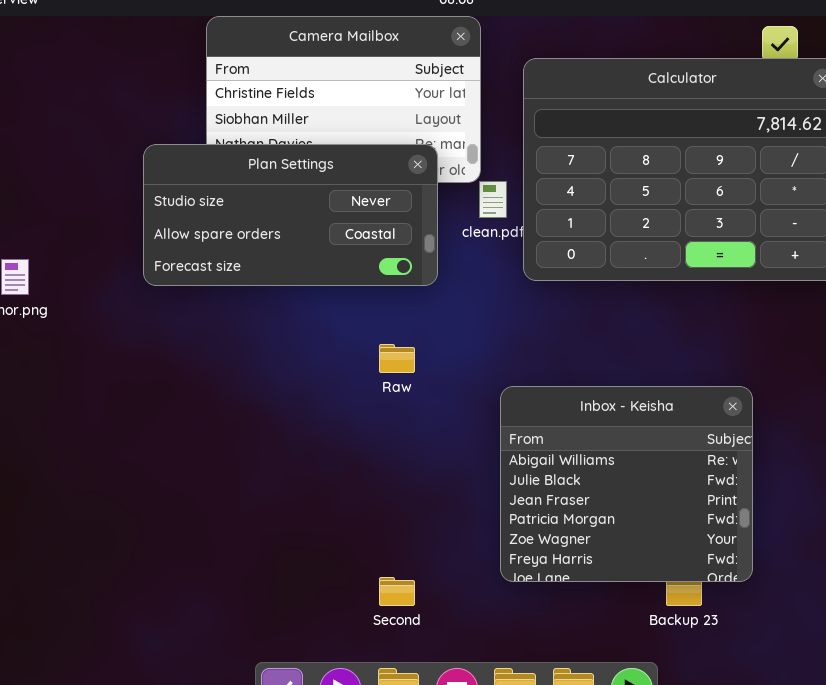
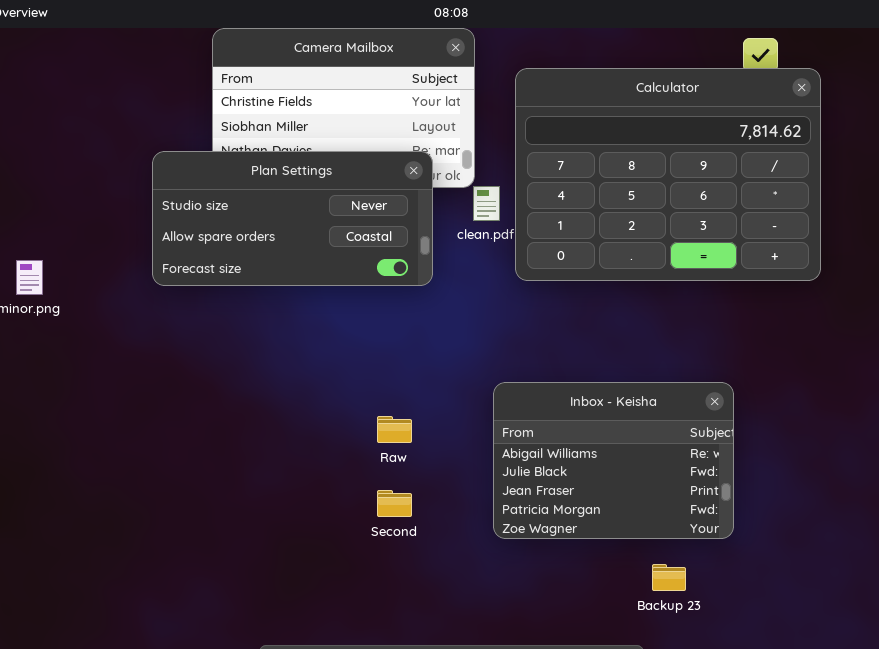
Raw: [379,344,415,373] -> [377,416,412,443], moved
Inbox - Keisha: [500,386,753,582] -> [493,382,734,539], resized
Second: [379,577,415,606] -> [377,490,412,517], moved

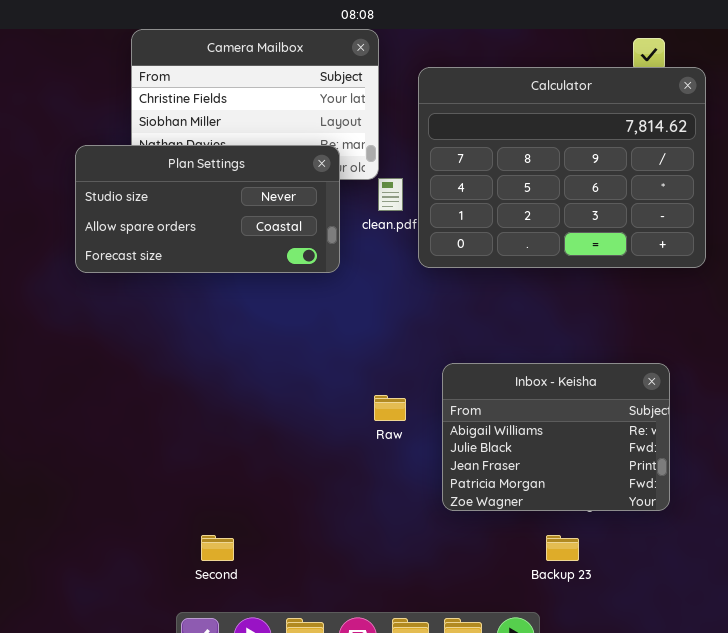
Inbox - Keisha: [493,382,734,539] -> [442,363,670,511], moved
Raw: [377,416,412,443] -> [374,395,406,421], moved
Second: [377,490,412,517] -> [201,535,234,561], moved

